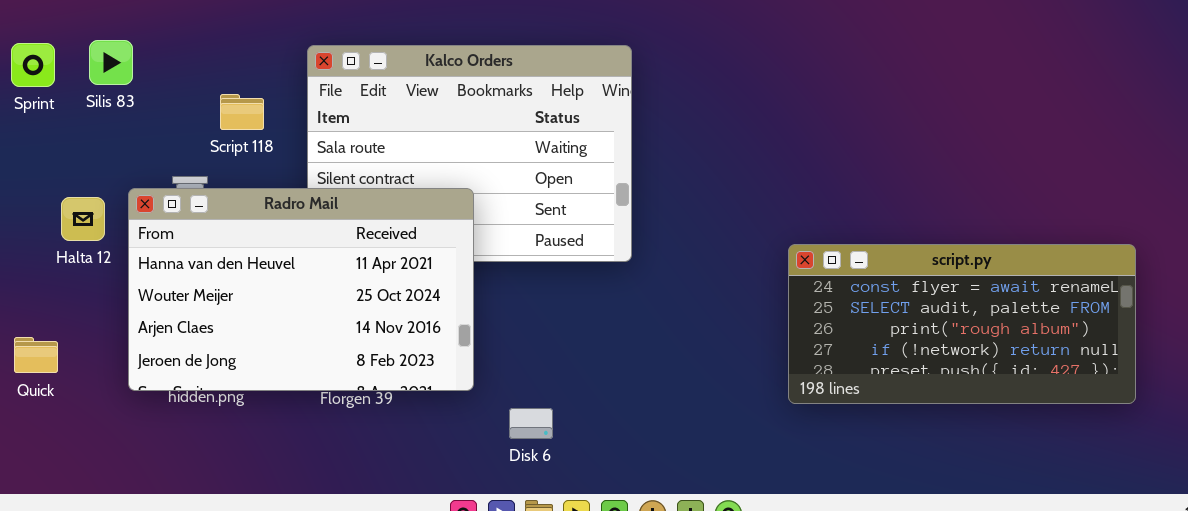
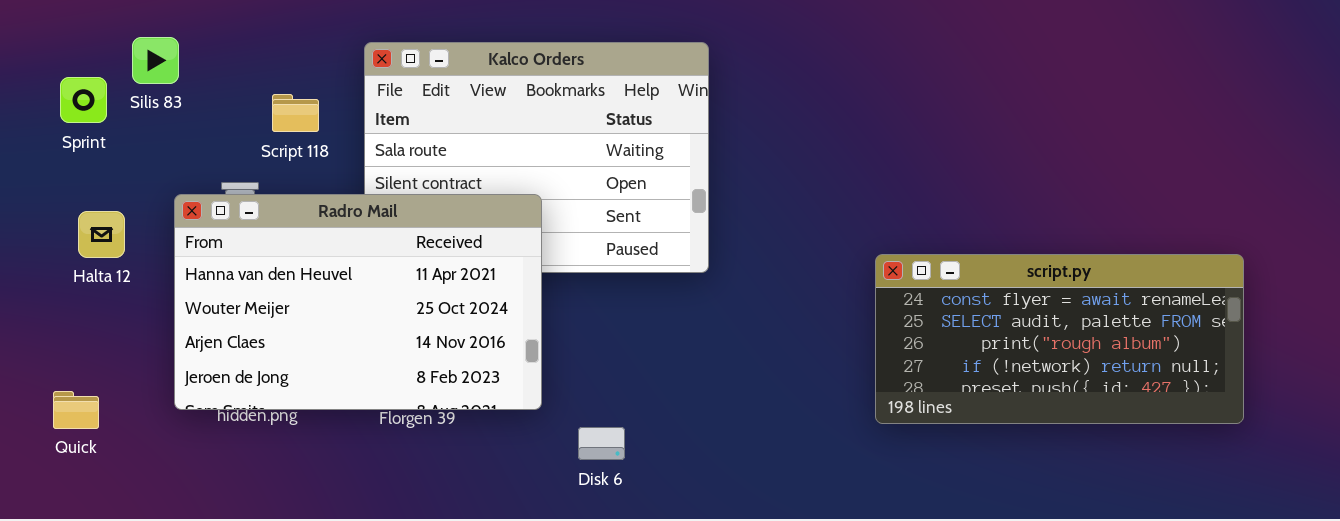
Sprint: [11,43,55,87] -> [60,77,107,123], moved
Halta 12: [61,197,105,241] -> [78,211,125,258], moved
Quick: [14,337,58,373] -> [53,391,99,429], moved

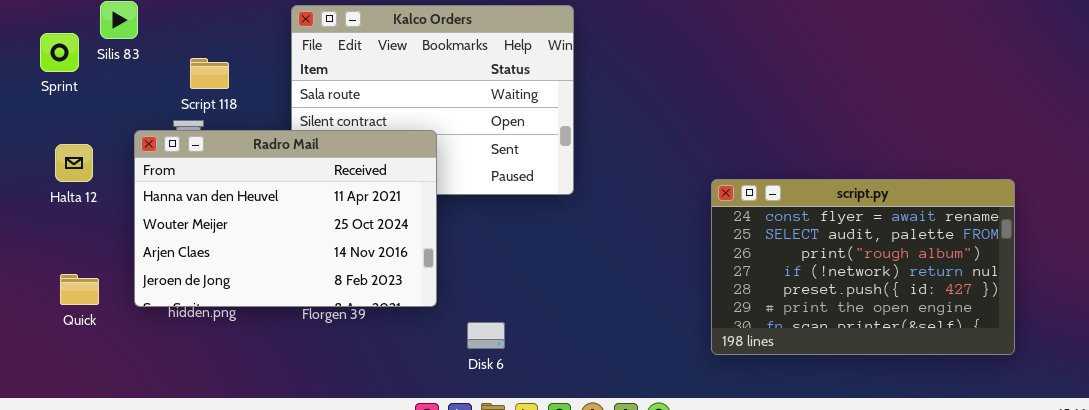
Script 118: [272,94,319,132] -> [190,58,229,89], moved
script.py: [875,254,1244,424] -> [711,179,1015,355], resized
Quick: [53,391,99,429] -> [60,274,99,305], moved

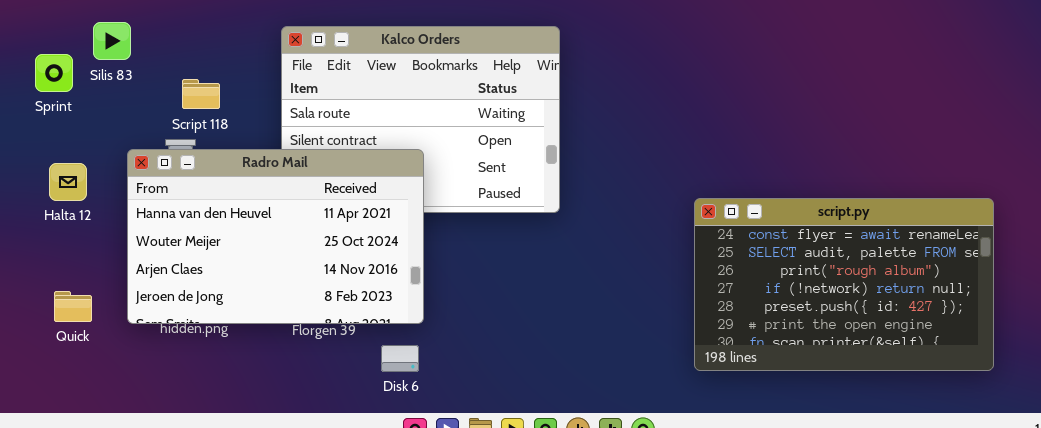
Disk 6: [467,322,505,349] -> [381,345,419,372], moved

